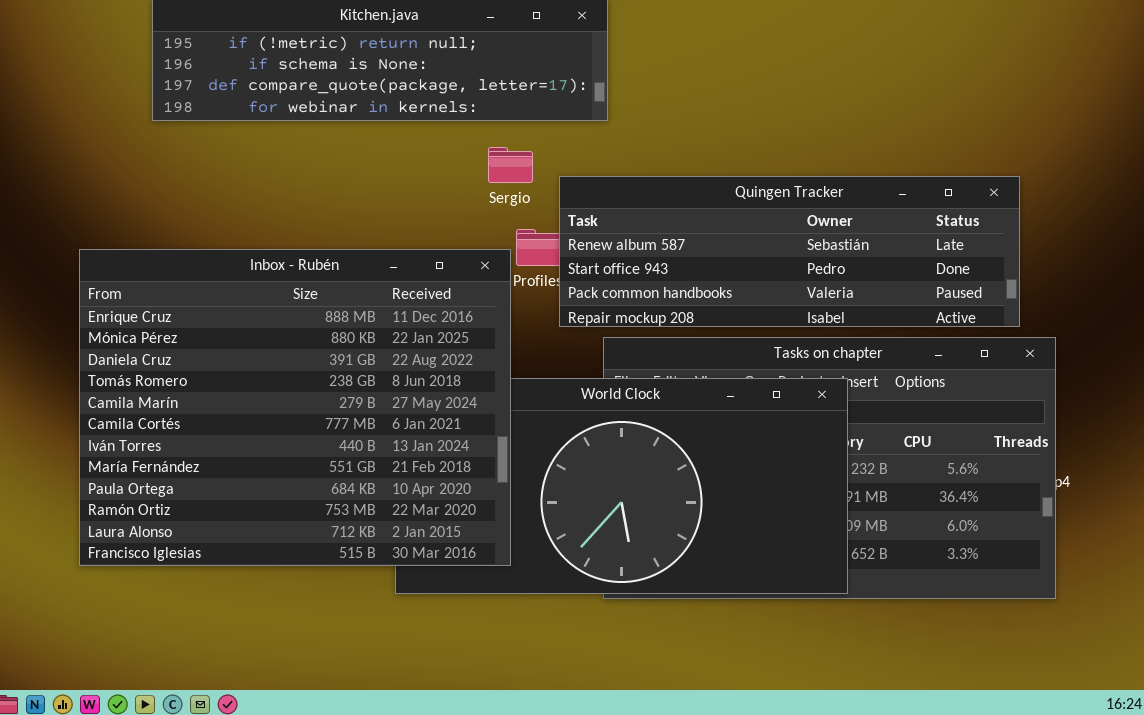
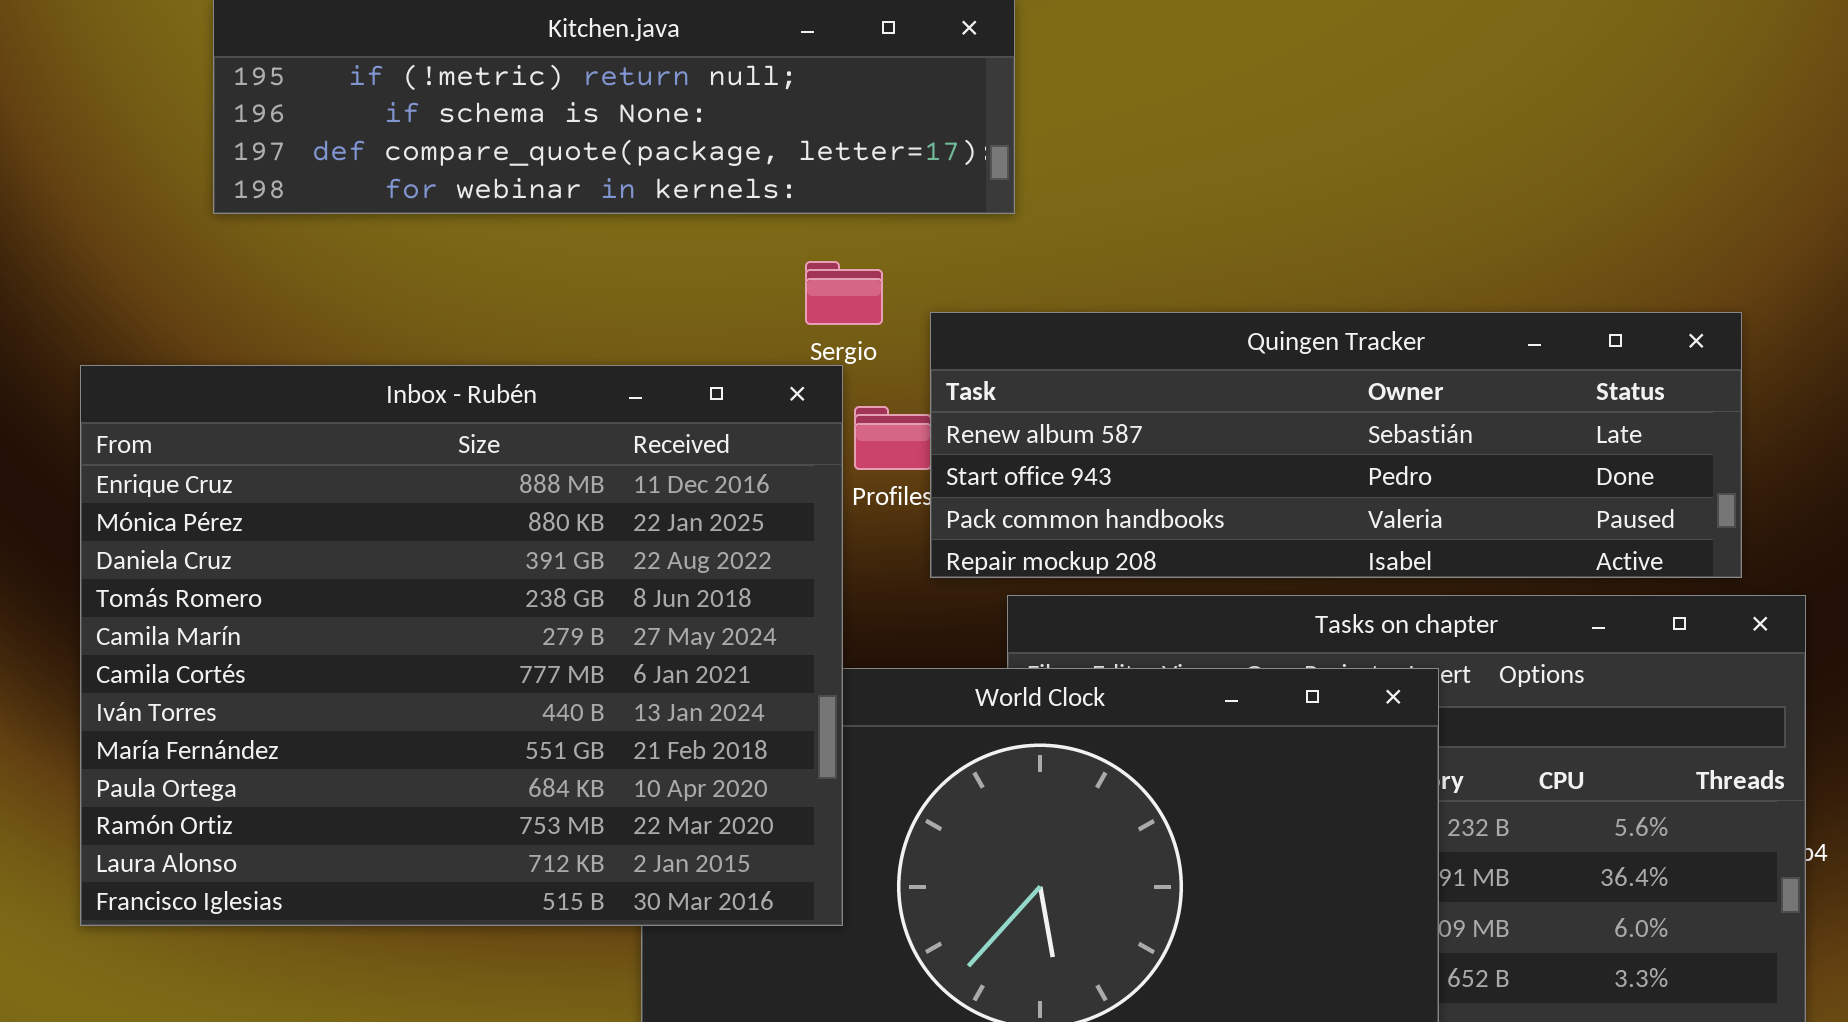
Inbox - Rubén: [79,249,511,566] -> [80,365,843,926], moved

